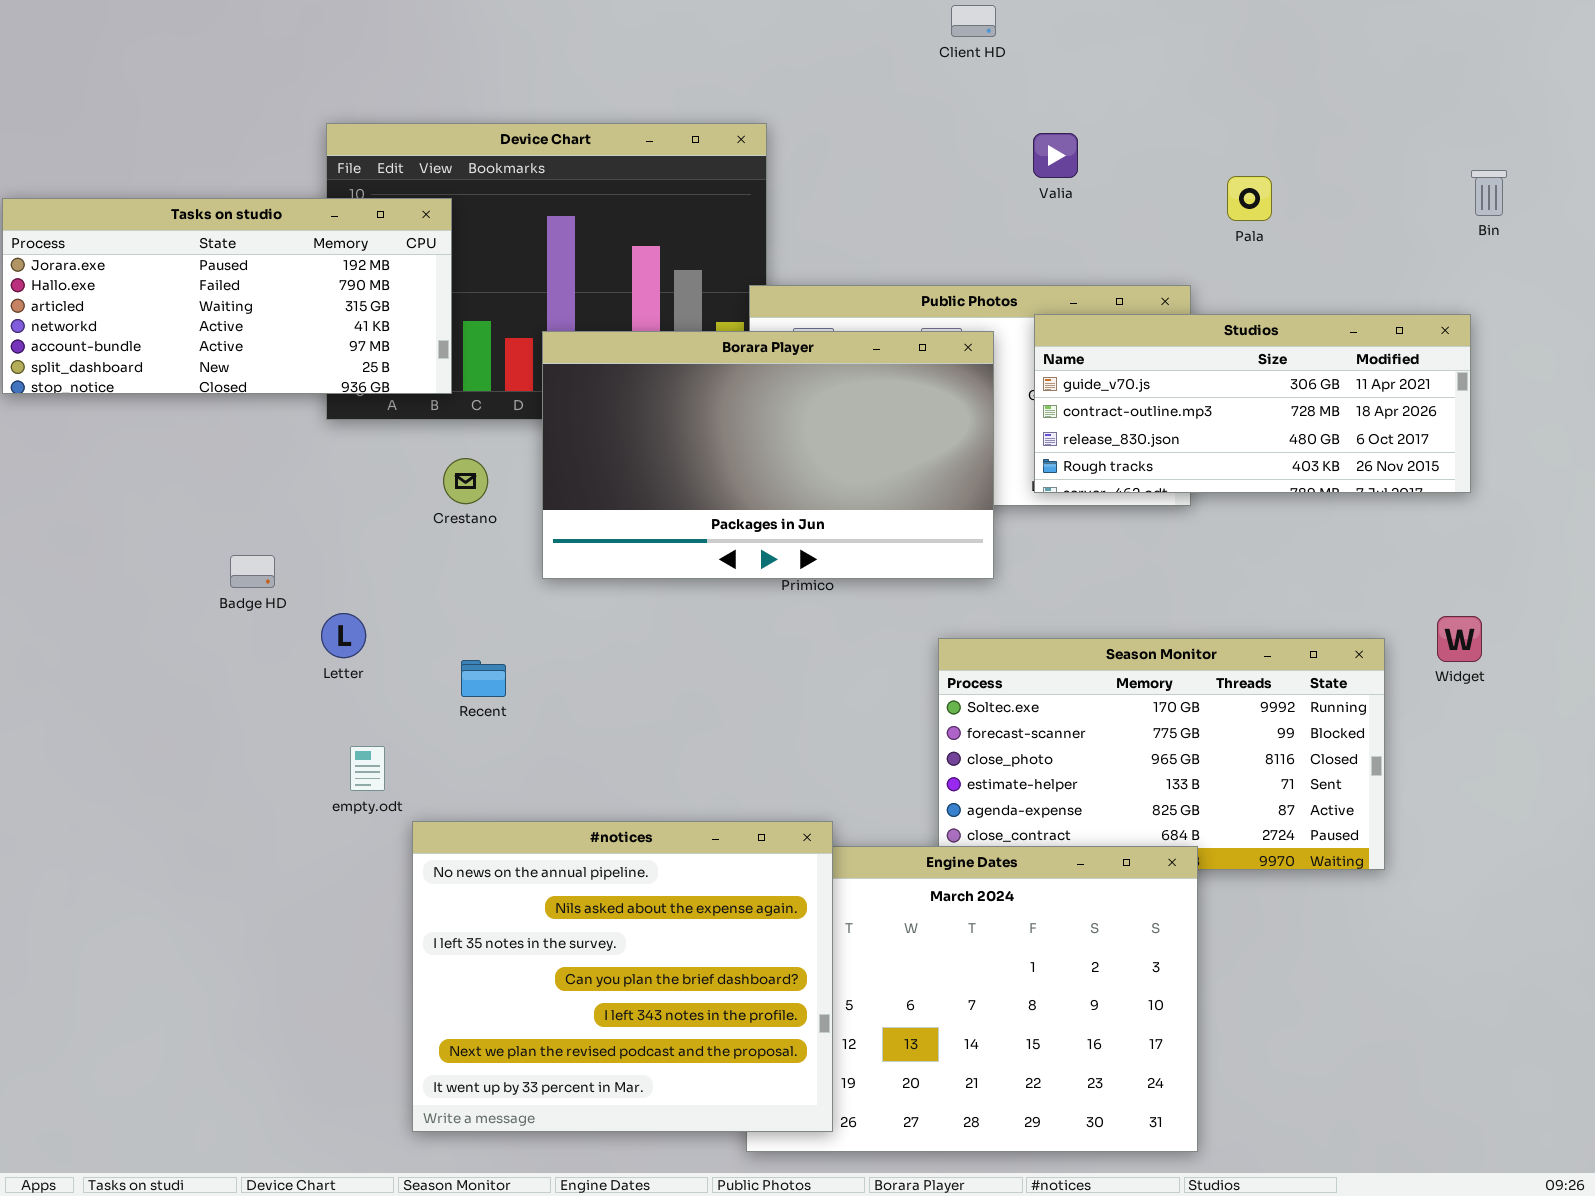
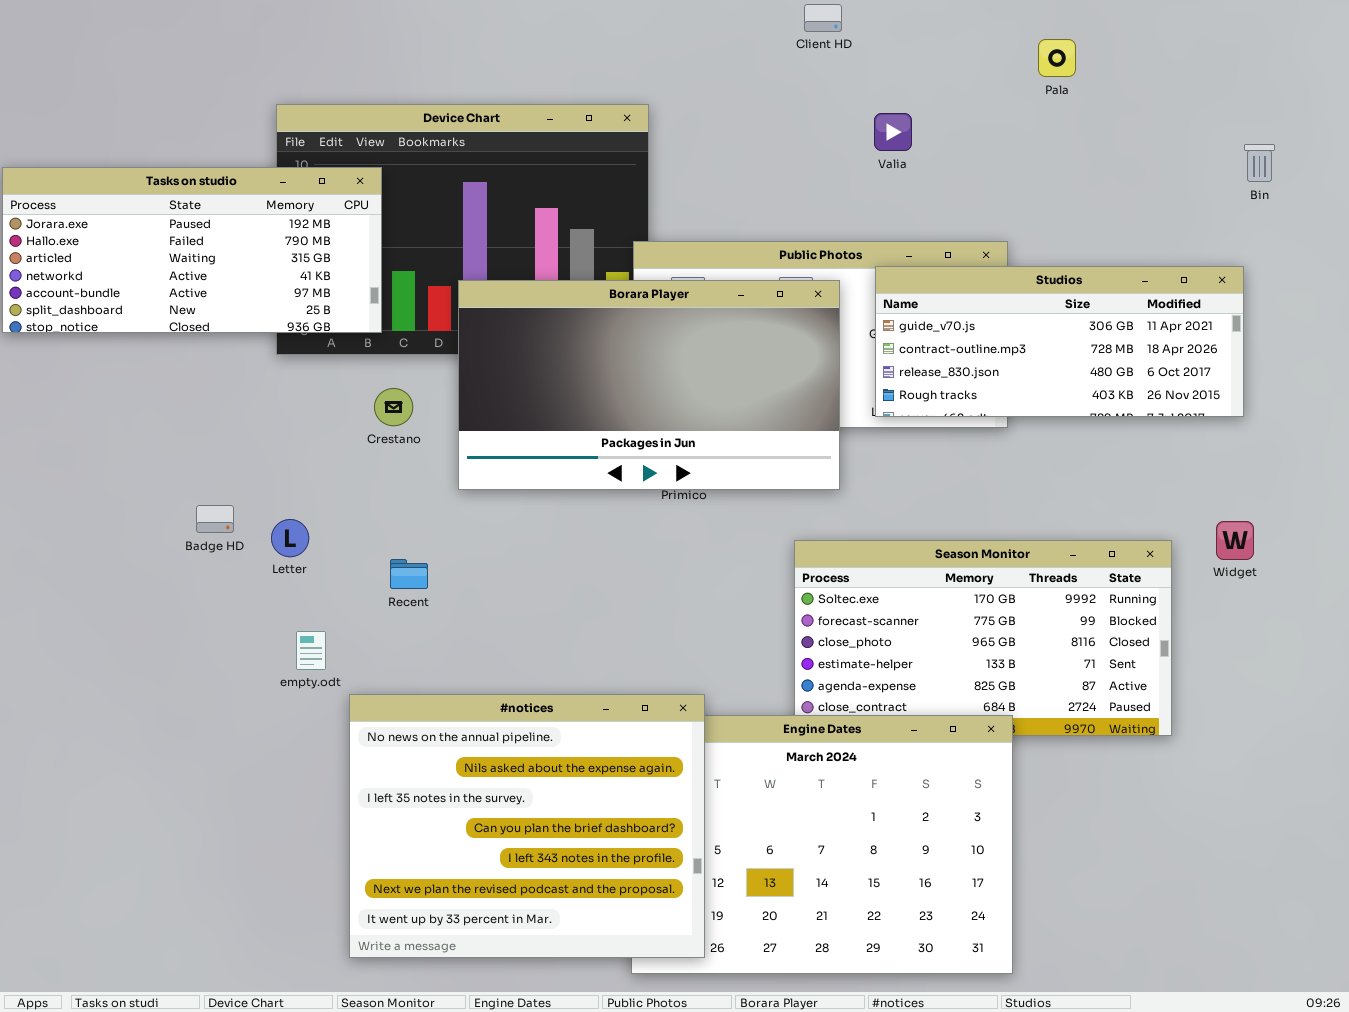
Pala: [1227,176,1272,221] -> [1038,39,1076,77], moved
Badge HD: [230,555,275,588] -> [196,505,234,533], moved

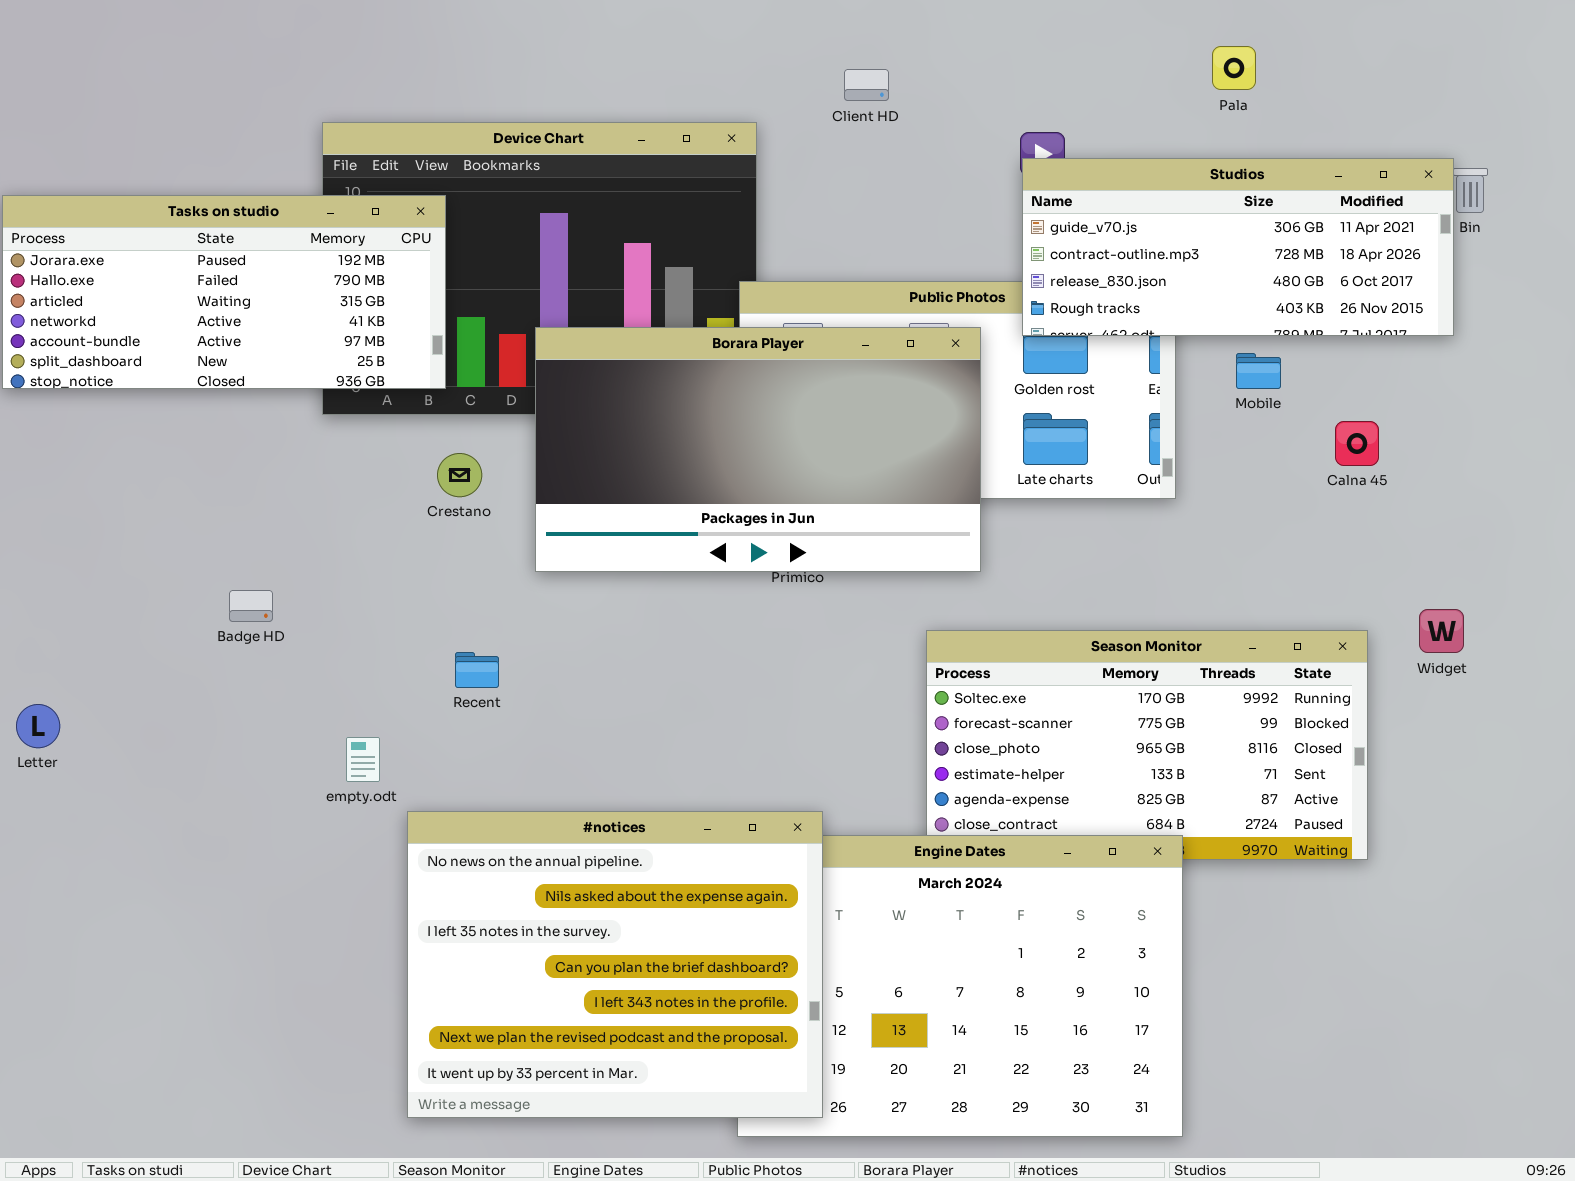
Client HD: [804,4,842,32] -> [844,69,889,101], moved
Studios: [875,266,1244,417] -> [1022,158,1454,336], moved
Letter: [271,519,309,557] -> [16,704,60,748], moved

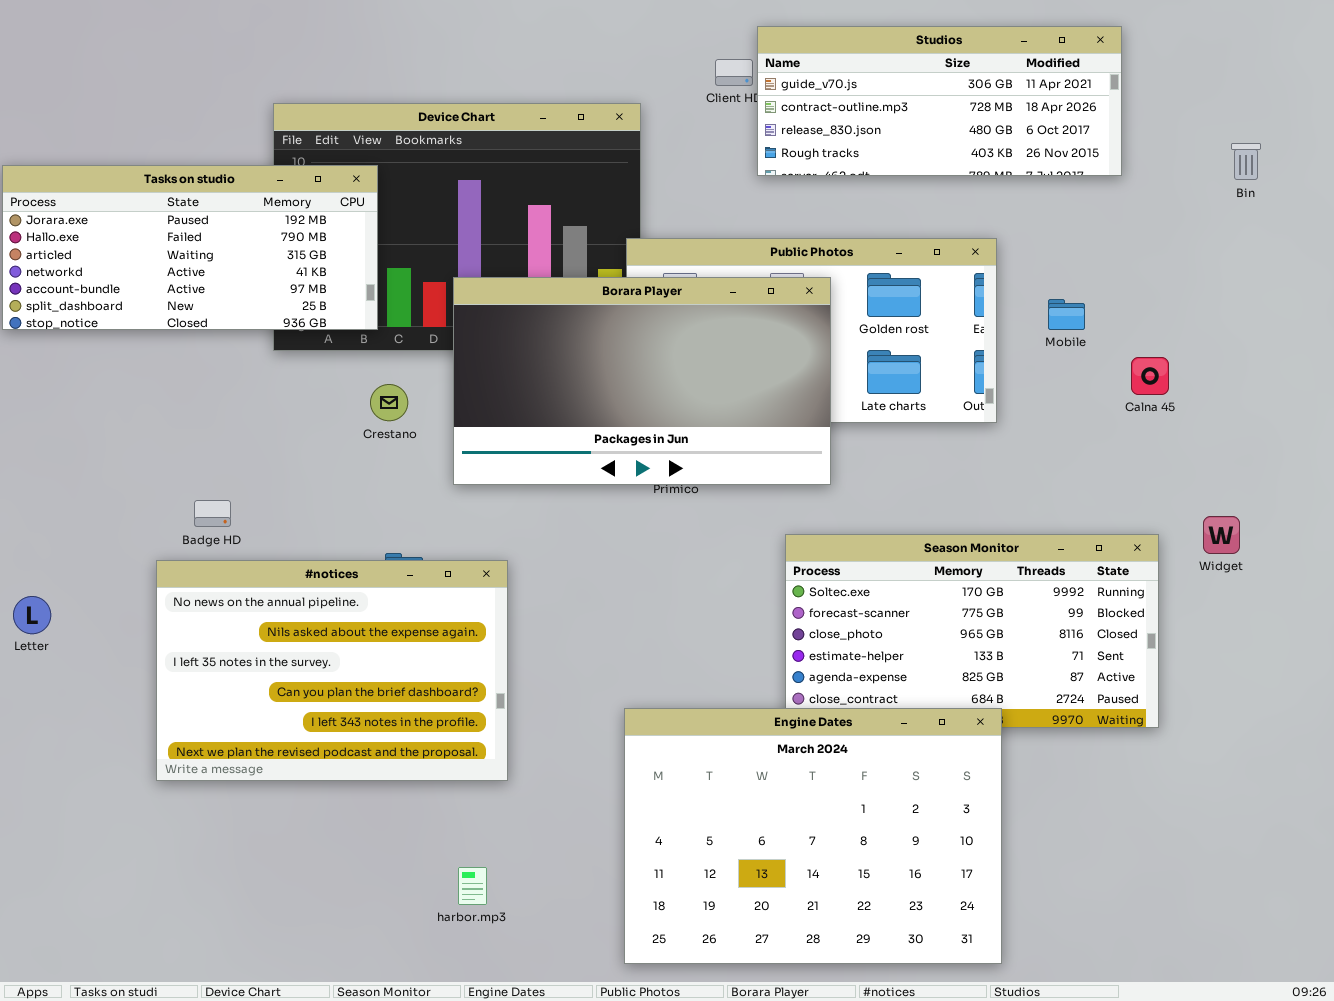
Studios: [1022,158,1454,336] -> [757,26,1122,176], moved
#notices: [407,811,823,1118] -> [156,560,508,781], moved, resized

